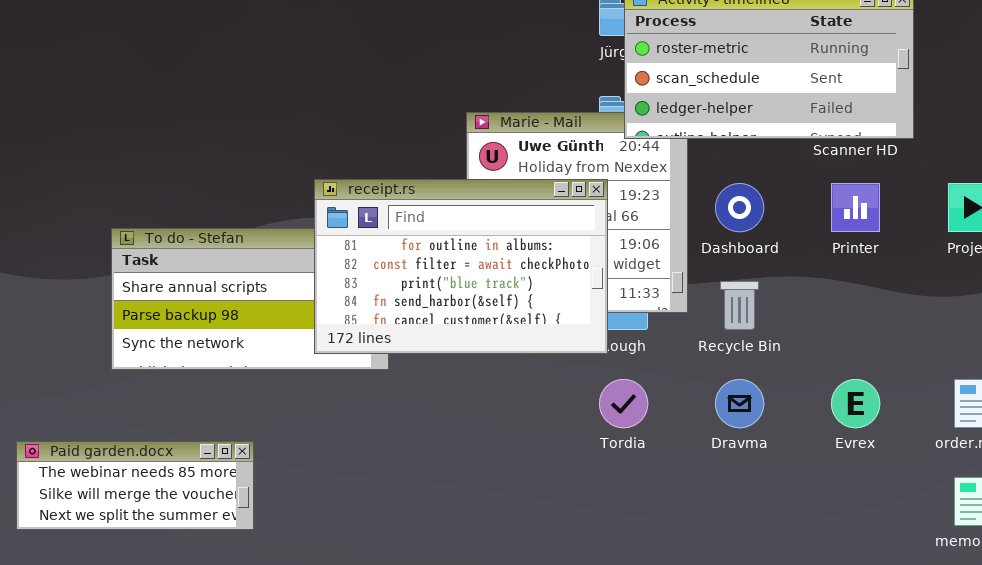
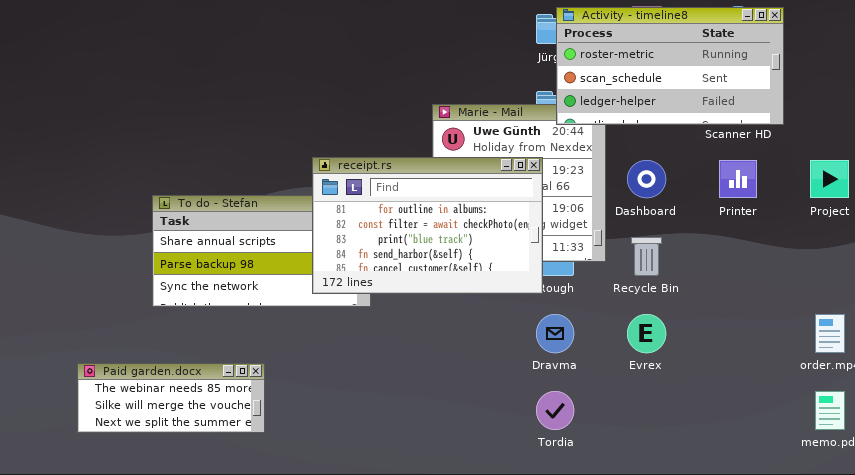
Tordia: [599,379,648,428] -> [536,391,574,430], moved
Dravma: [715,379,764,428] -> [536,314,574,353], moved
Evrex: [831,379,880,428] -> [627,314,666,353], moved

